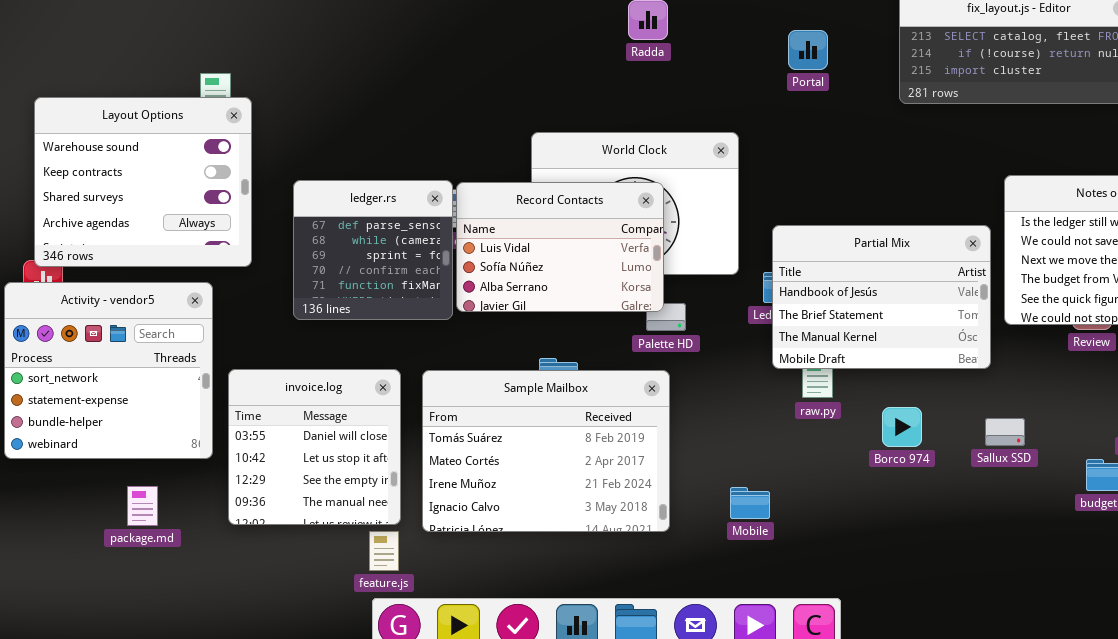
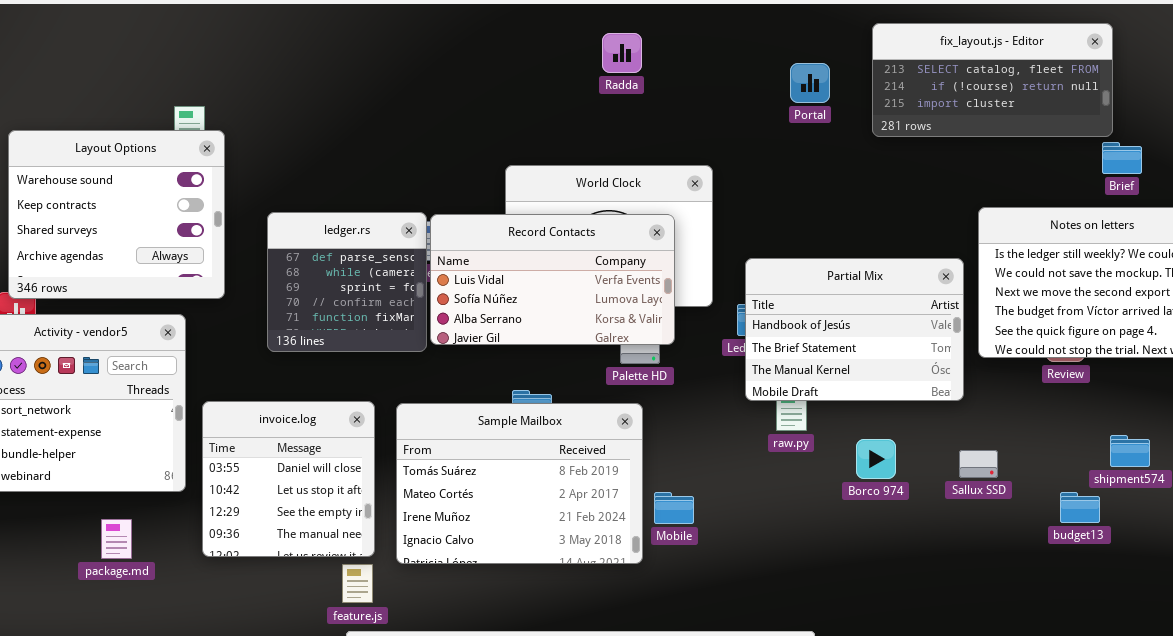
Portal: [788,30,828,70] -> [790,63,830,103], moved
Record Contacts: [456,182,664,312] -> [430,214,675,345], resized
Mobile: [730,487,770,519] -> [654,492,694,524], moved

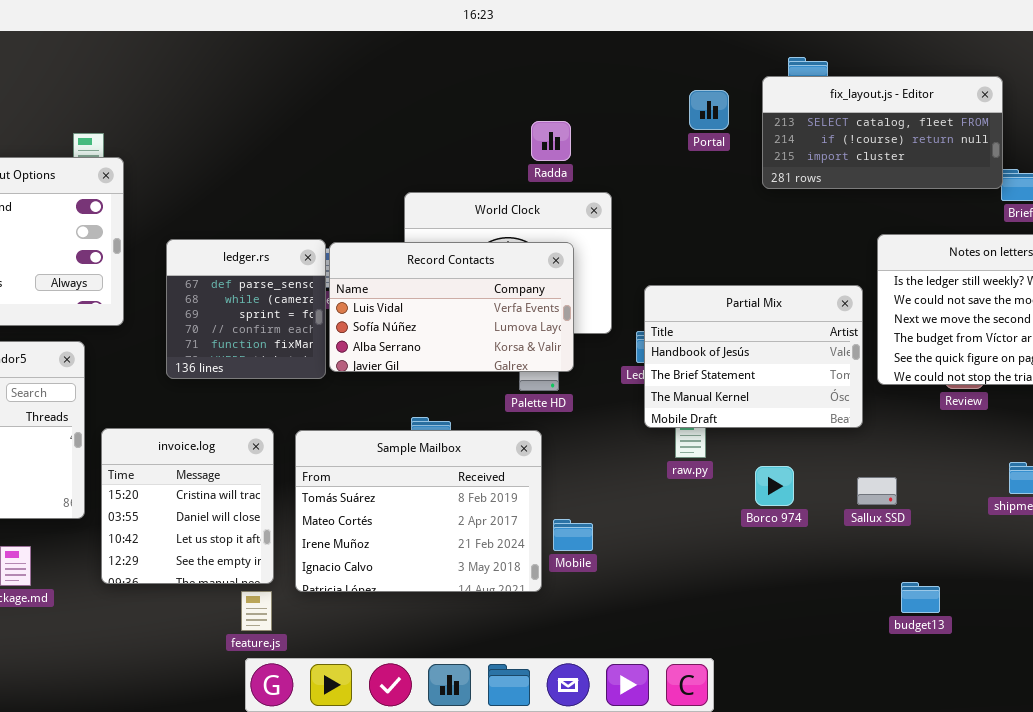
fix_layout.js - Editor: [872,23,1113,137] -> [762,76,1003,189], moved
Radda: [602,33,642,73] -> [531,121,571,161], moved
invoice.log: [202,401,375,557] -> [101,428,274,584], scrolled up 1 row
budget13: [1060,492,1100,523] -> [901,582,940,613], moved

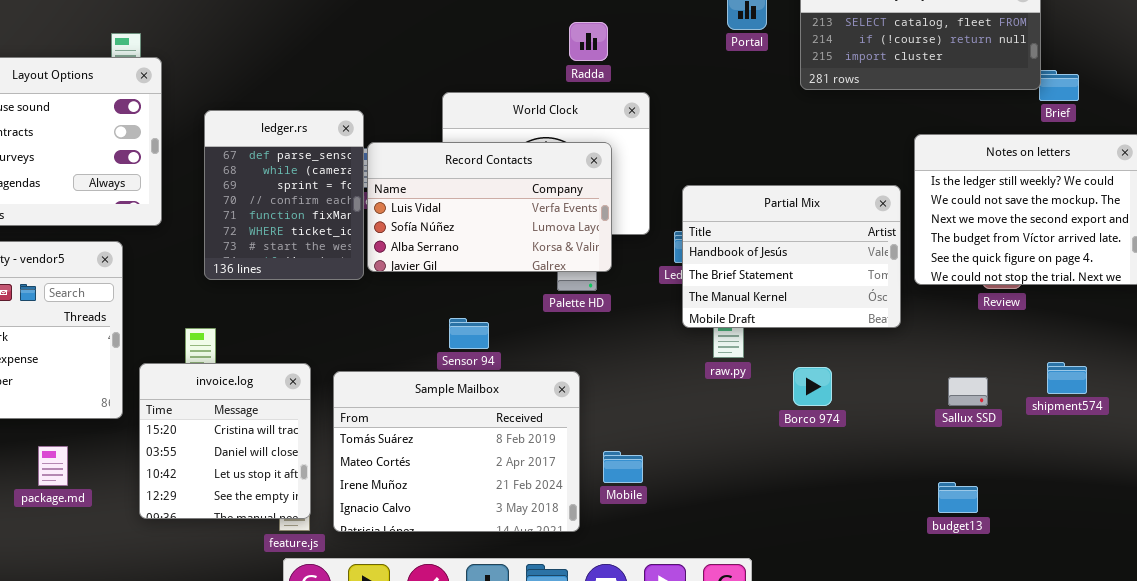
ledger.rs: [166,239,326,379] -> [204,110,364,280], resized
invoice.log: [101,428,274,584] -> [139,363,311,519], moved
Sample Mailbox: [295,430,542,592] -> [333,371,580,532], moved
Sallux SSD: [857,477,897,505] -> [948,377,988,406], moved
Mobile: [553,519,593,551] -> [603,451,643,483], moved

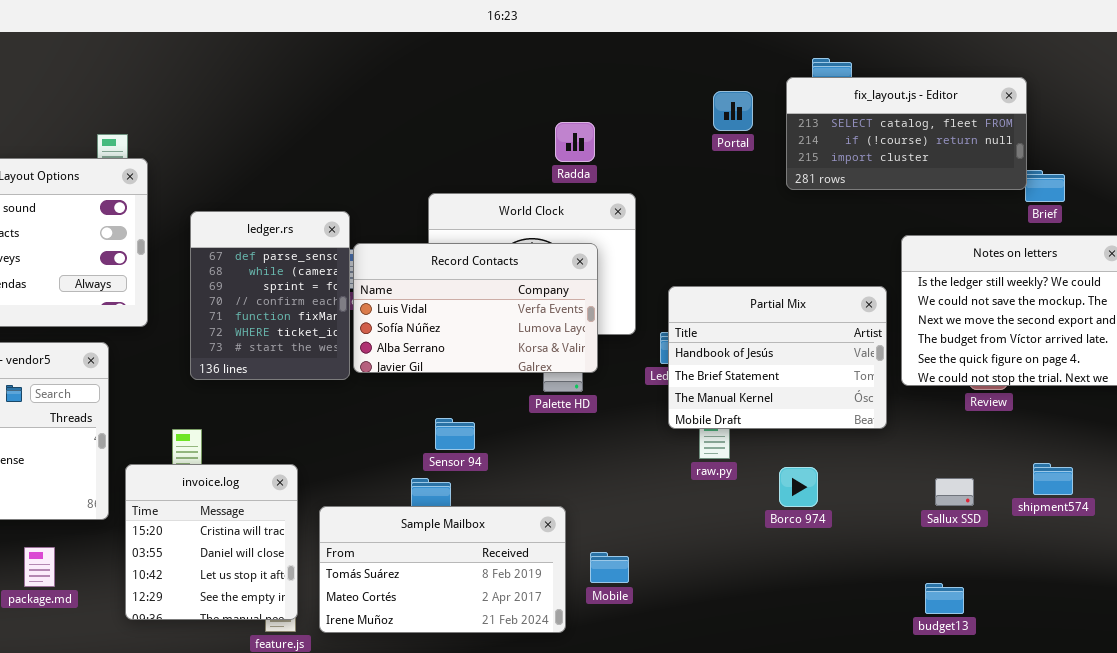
Sample Mailbox: [333,371,580,532] -> [319,506,566,633], resized

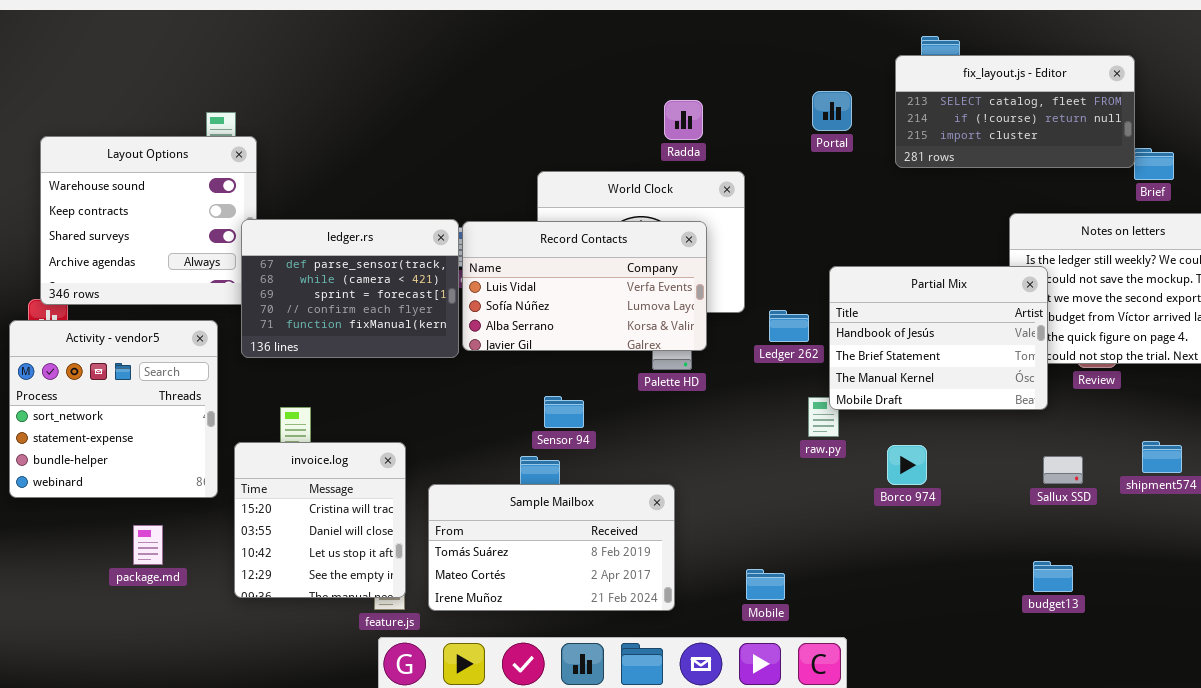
Portal: [713,91,753,131] -> [812,91,852,131], moved
ledger.rs: [190,211,350,380] -> [241,219,459,358], resized
Partial Mix: [668,286,887,429] -> [829,266,1048,410], moved
Mobile: [590,552,629,583] -> [746,569,785,600], moved

